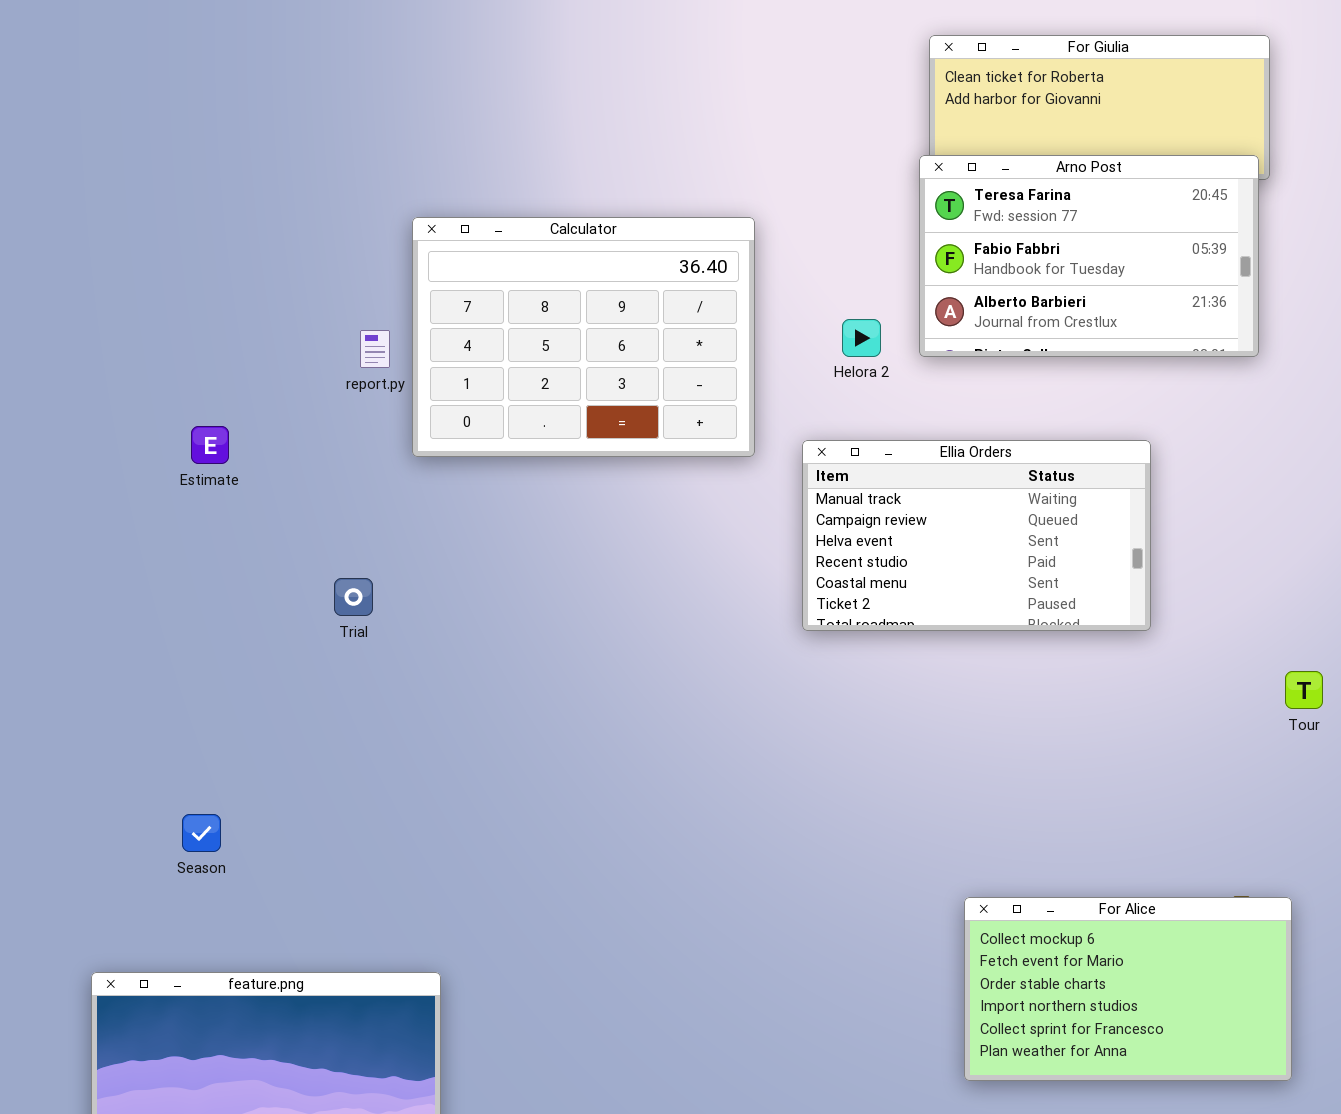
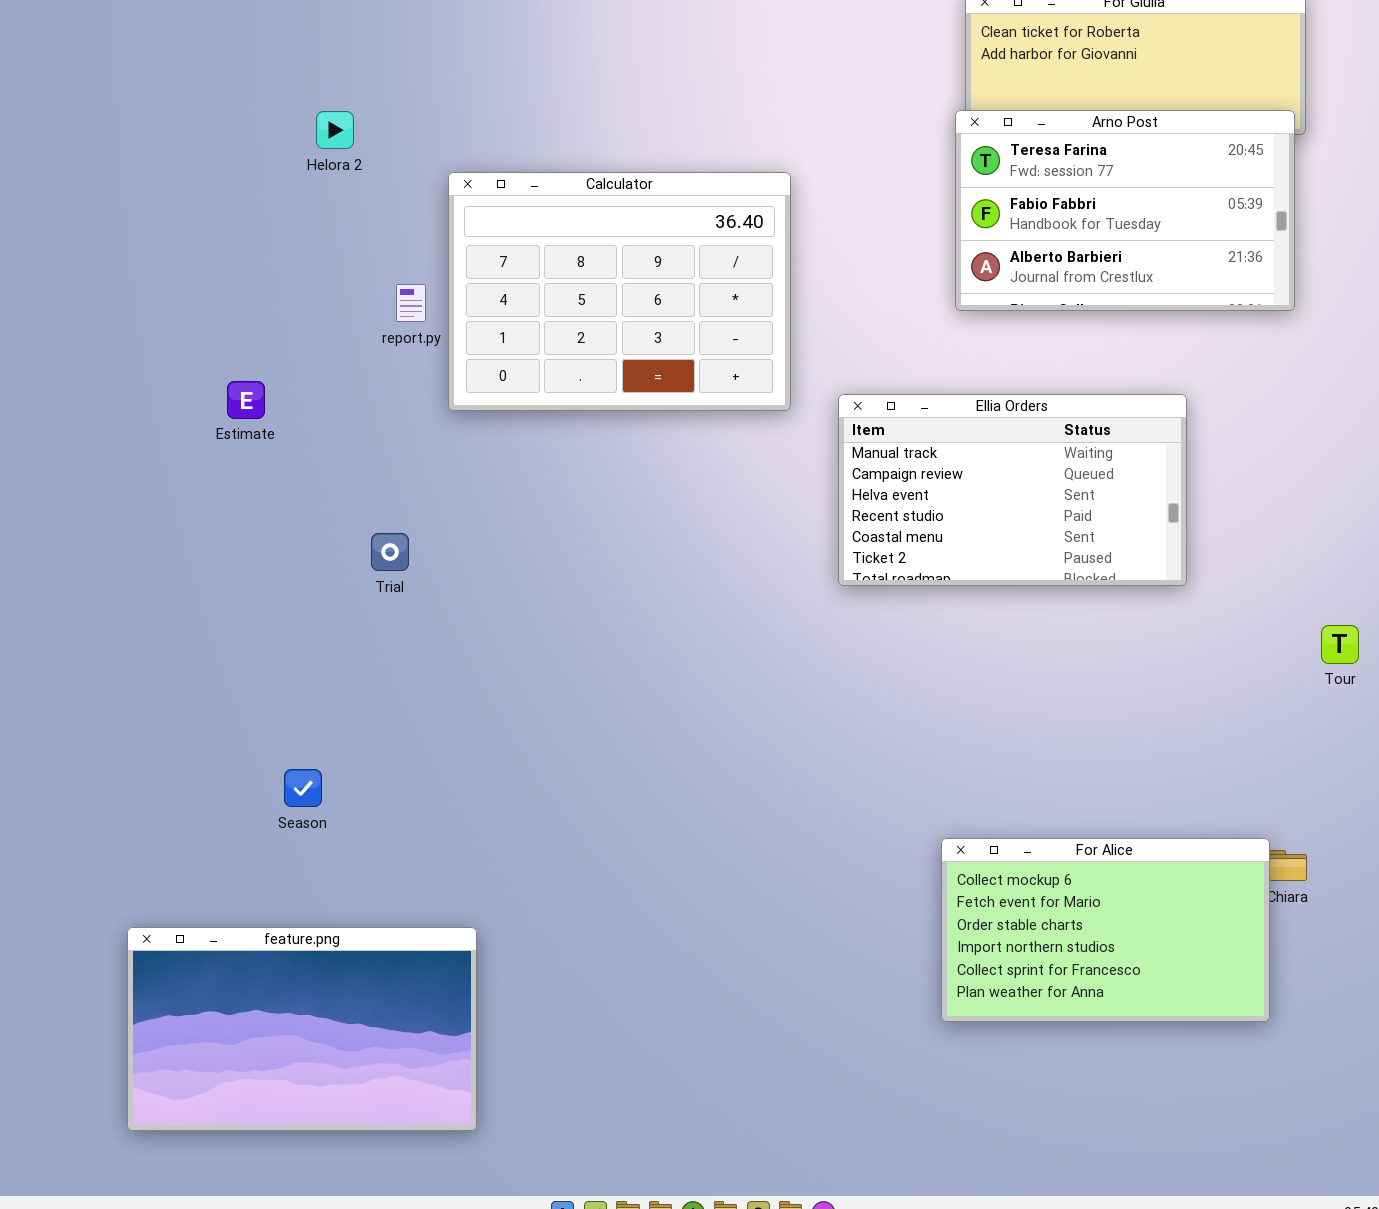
Helora 2: [842,319,881,357] -> [316,111,354,149], moved
Season: [182,814,221,852] -> [284,769,322,807], moved
For Alice: [964,897,1292,1081] -> [941,838,1270,1022], moved

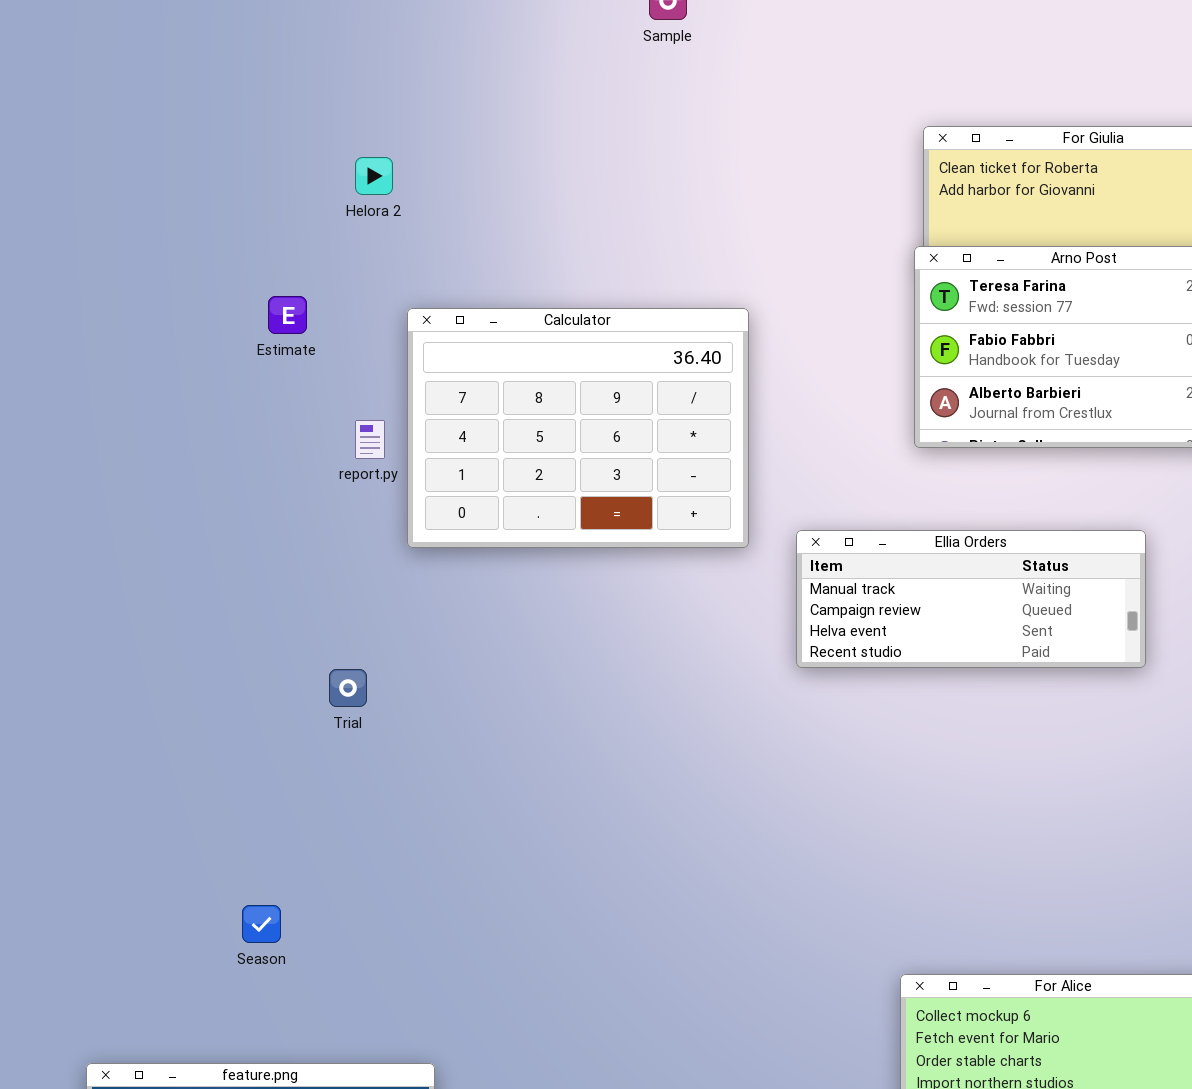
Helora 2: [316,111,354,149] -> [355,157,393,195], moved
Estimate: [227,381,265,419] -> [268,296,307,334], moved
Ellia Orders: [838,394,1187,586] -> [796,530,1146,668], resized

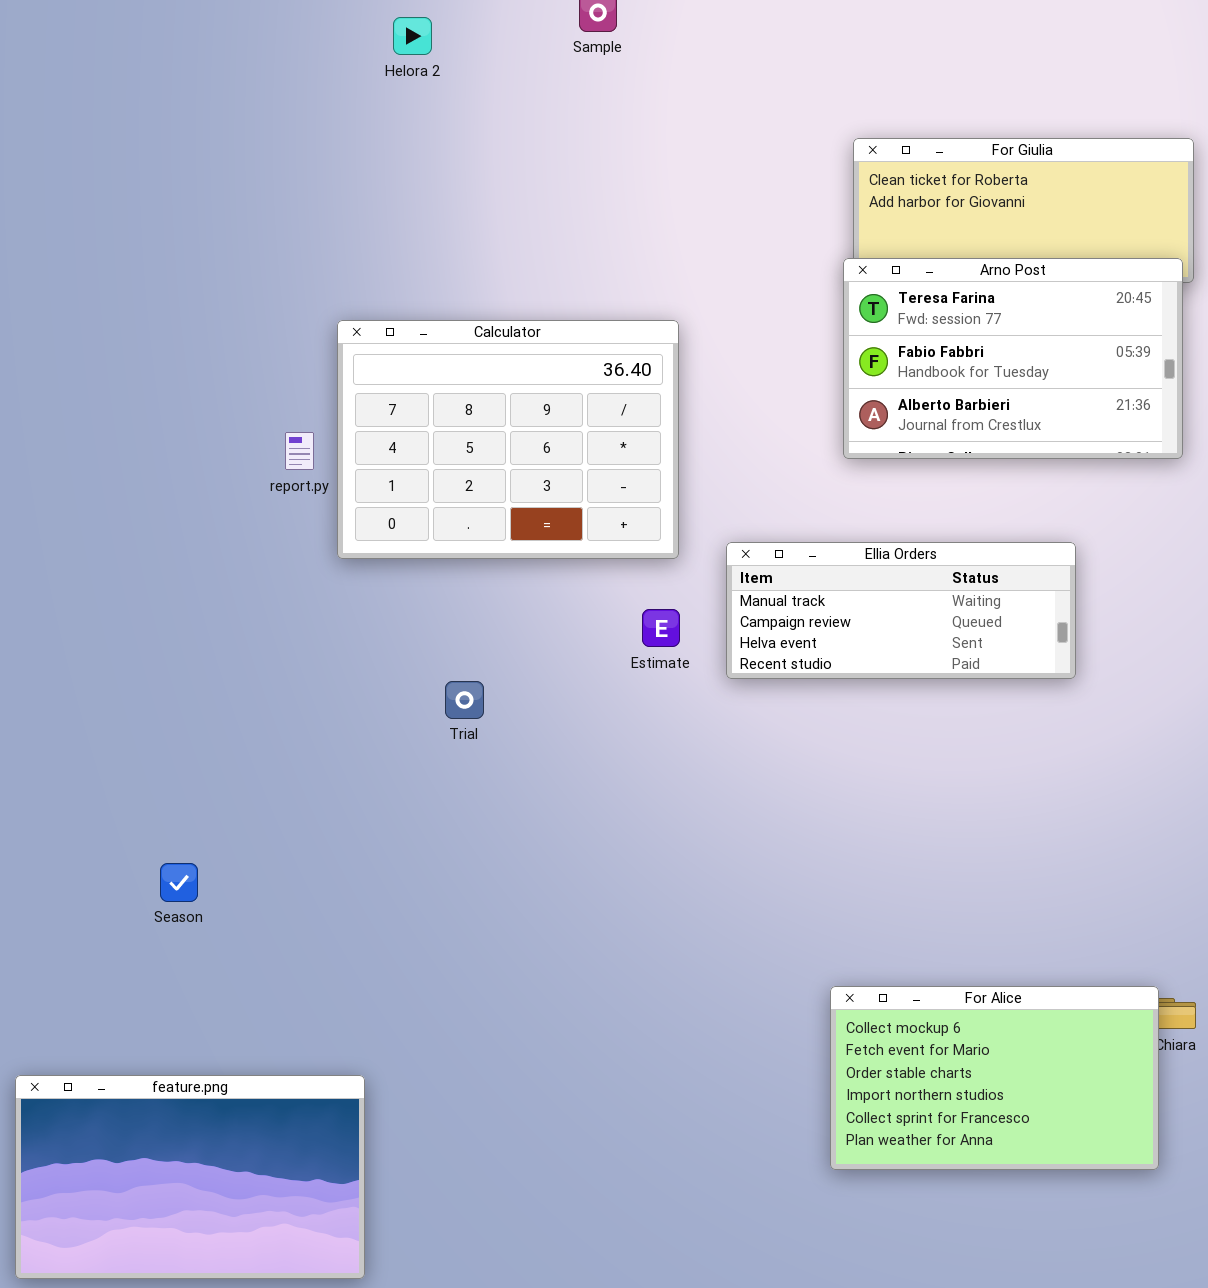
Helora 2: [355,157,393,195] -> [393,17,432,55], moved
Estimate: [268,296,307,334] -> [642,609,680,647], moved
Trial: [329,669,367,707] -> [445,681,484,719], moved
Season: [242,905,281,943] -> [160,863,198,902], moved

